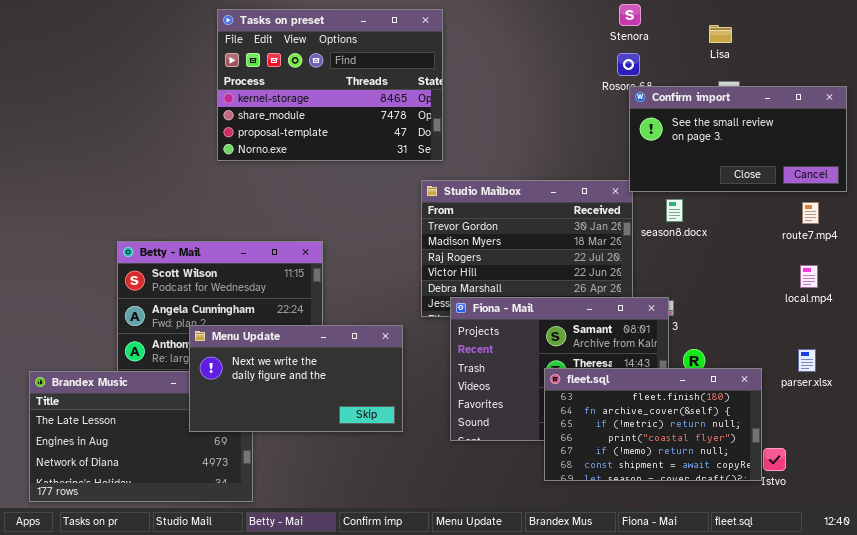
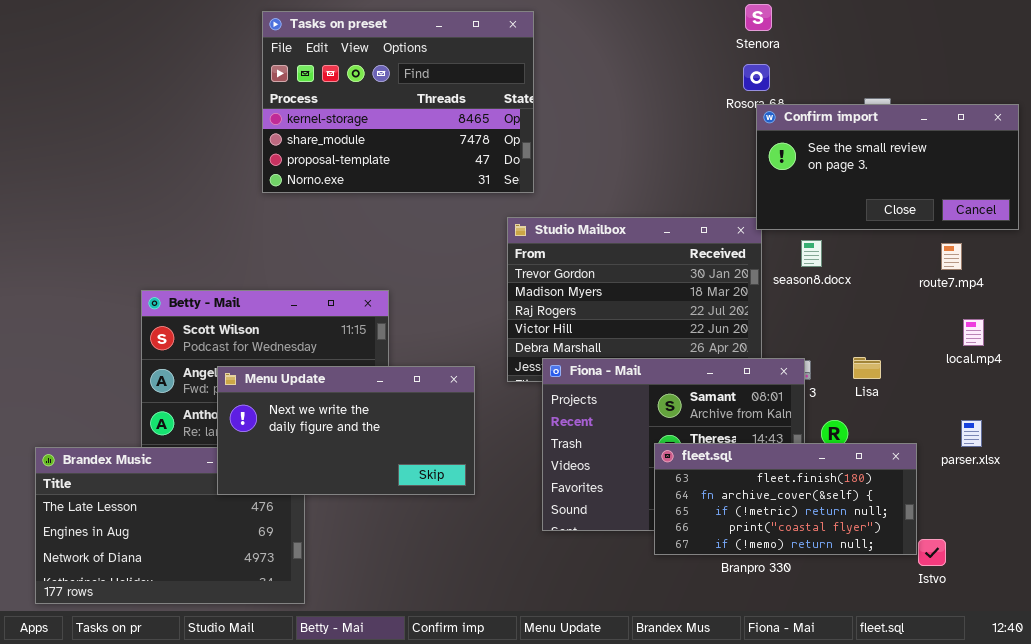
Lisa: [709,25,732,43] -> [853,357,881,379], moved
route7.mp4: [802,202,819,224] -> [941,243,962,270], moved
Menu Update: [189,325,403,432] -> [217,366,475,495], moved
fleet.sql: [544,368,762,481] -> [654,443,917,555], resized

